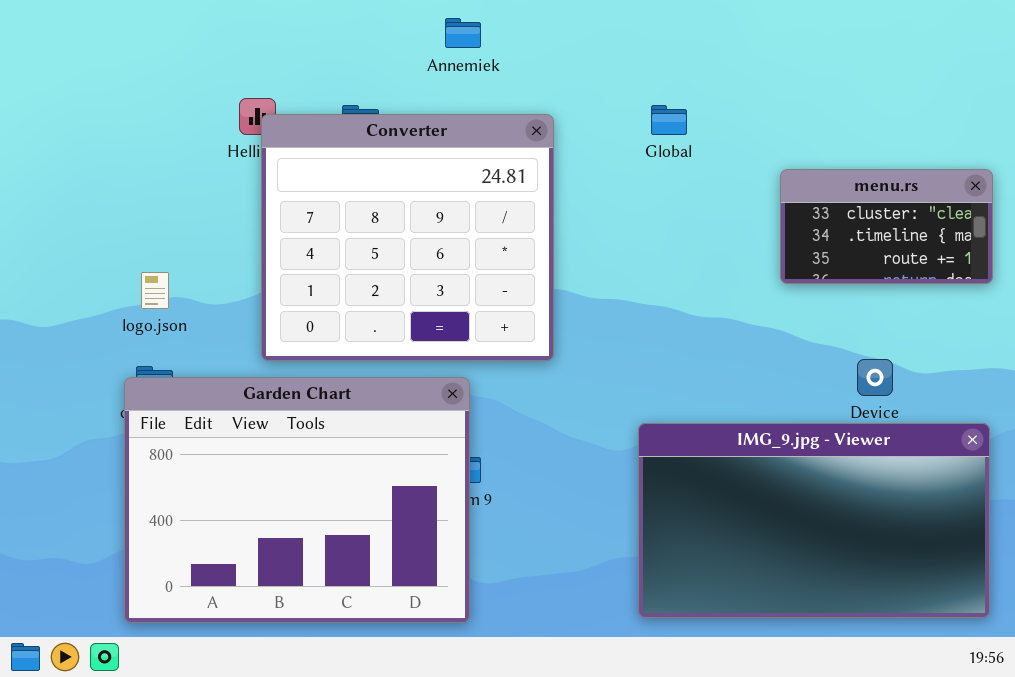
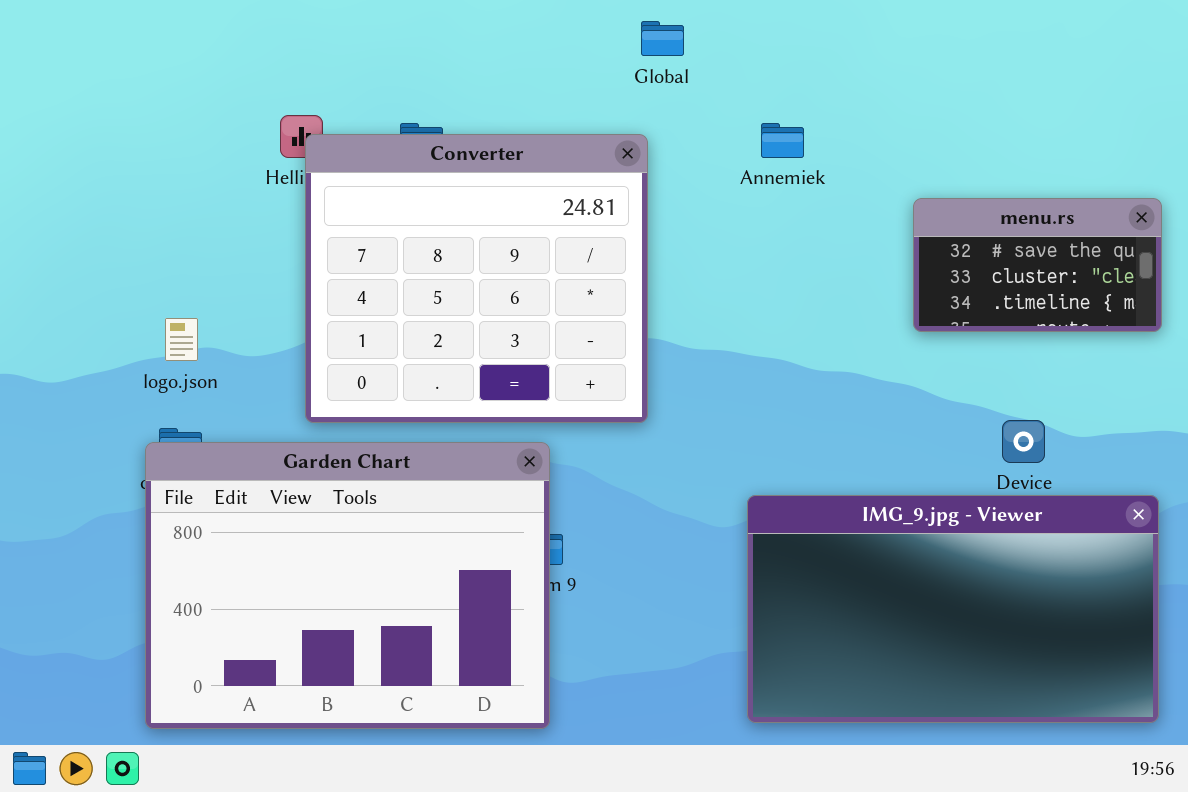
Annemiek: [445,18,481,48] -> [761,123,804,158], moved
Global: [651,105,687,135] -> [641,21,684,56], moved
menu.rs: [780,169,993,284] -> [913,198,1162,332], scrolled up 1 row

